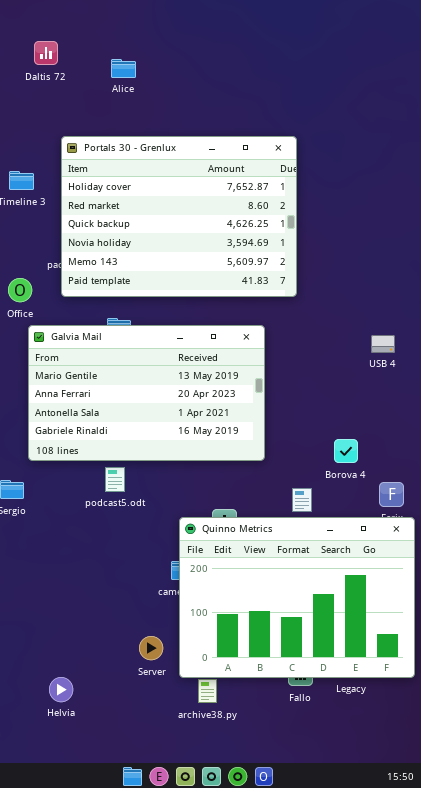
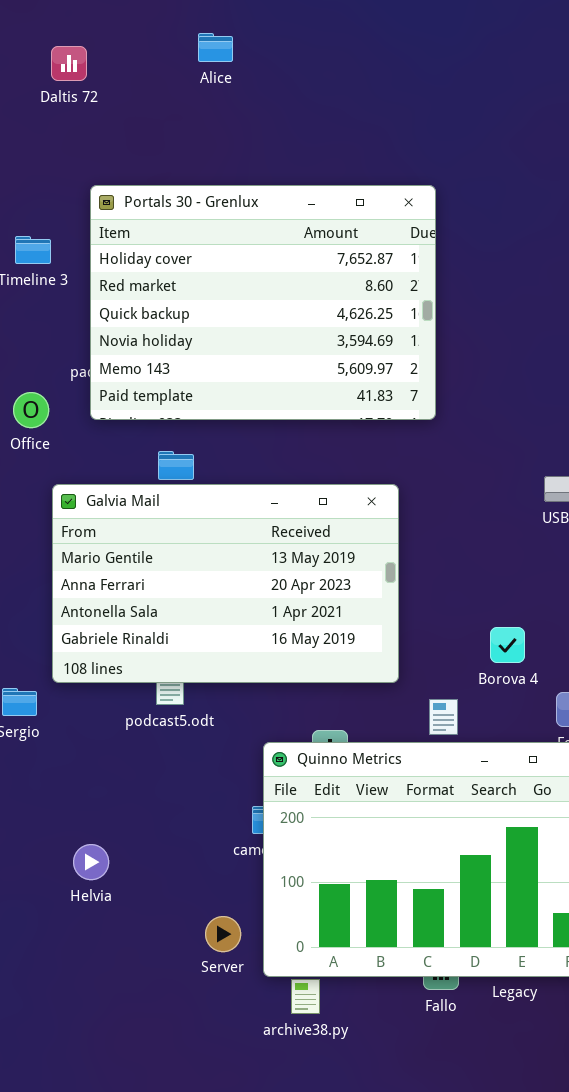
Alice: [111,59,136,78] -> [198,33,233,62], moved
Galvia Mail: [28,325,265,461] -> [52,484,399,683], moved
Helvia: [49,677,73,702] -> [73,844,109,880], moved

